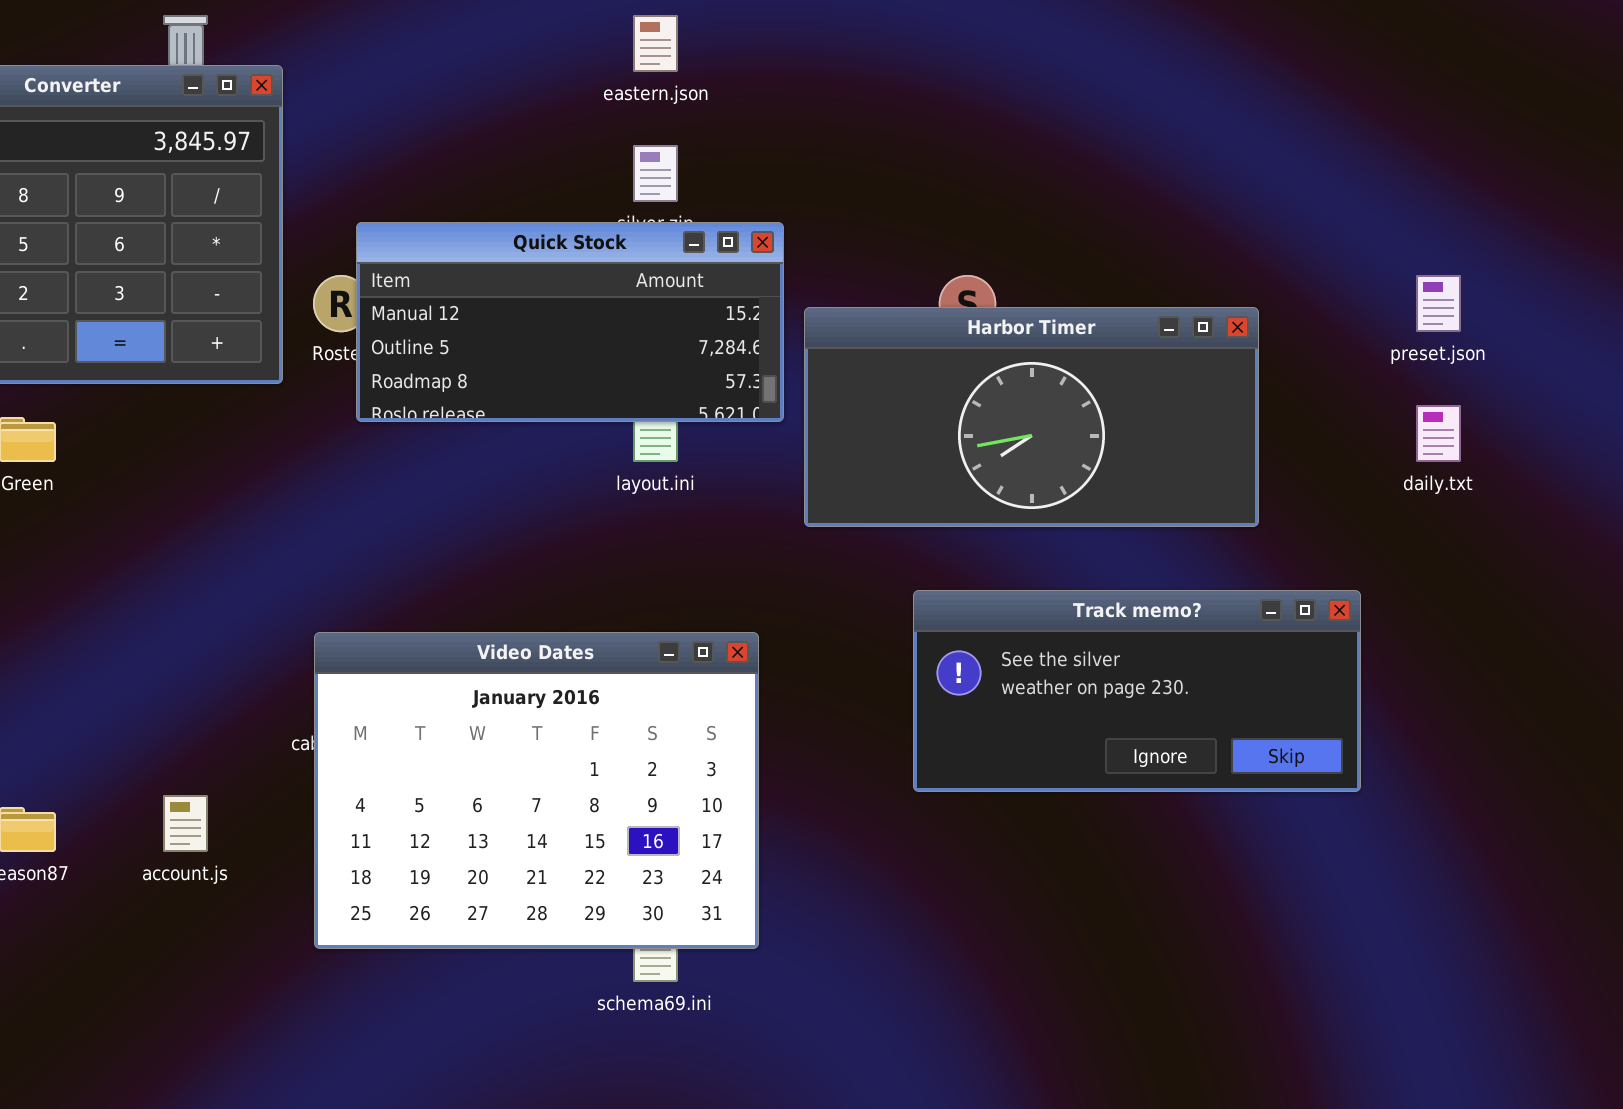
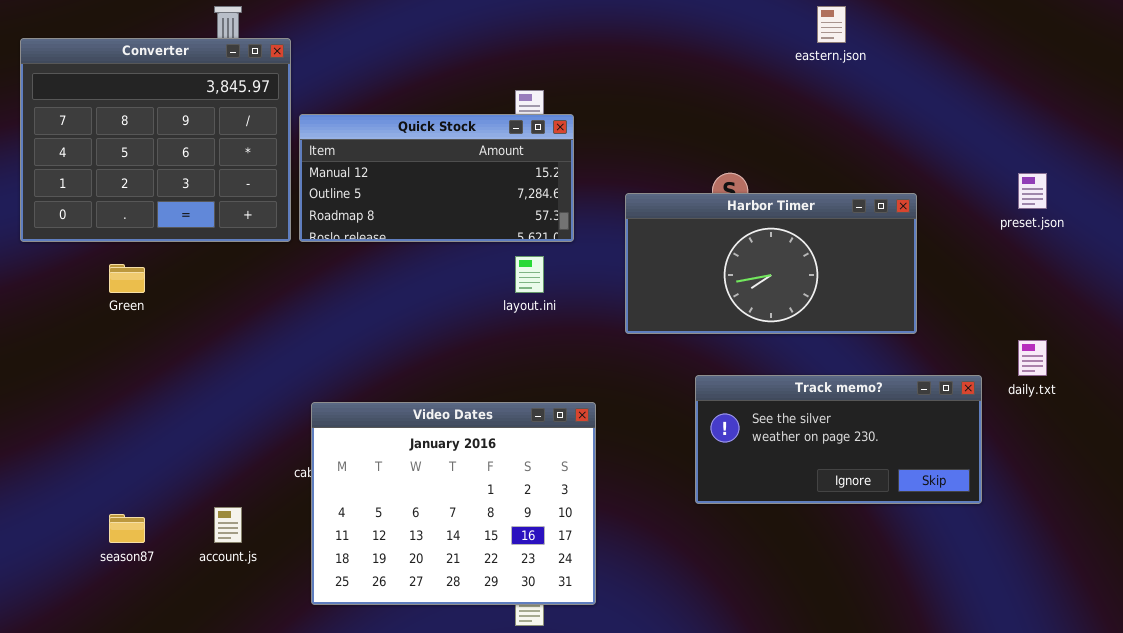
eastern.json: [633,15,678,72] -> [817,6,846,43], moved
Quick Stock: [356,222,784,422] -> [299,114,574,242], moved
daily.txt: [1416,405,1461,462] -> [1018,340,1047,376], moved

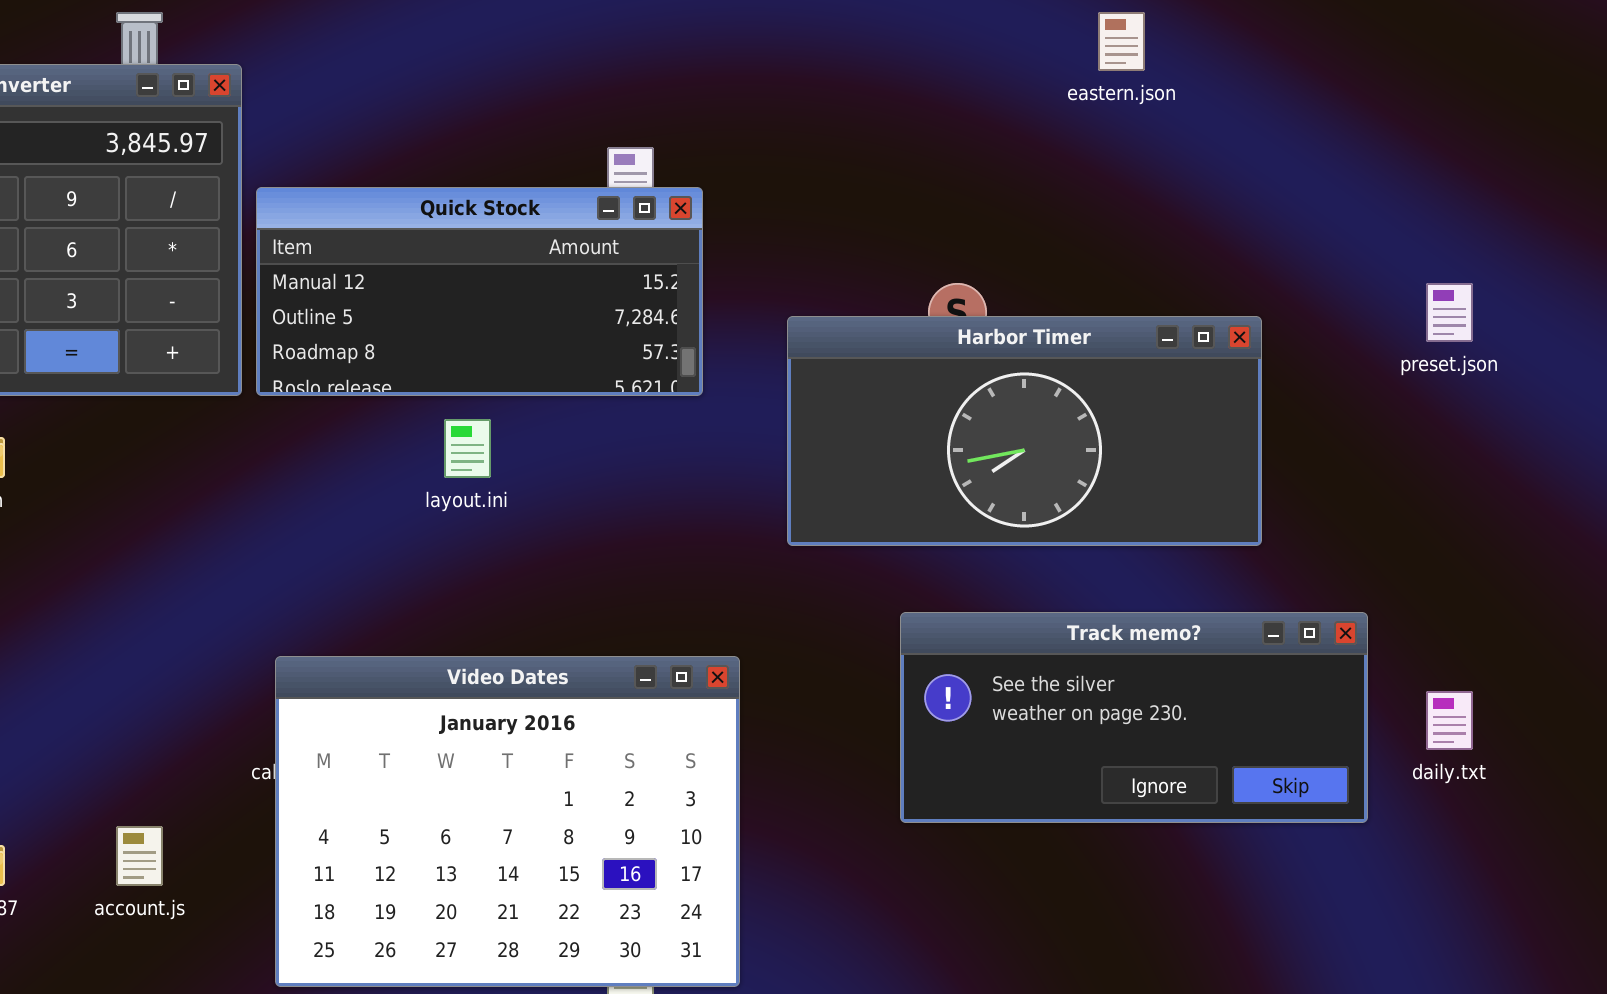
layout.ini: [515,256,544,293] -> [444,419,491,478], moved
daily.txt: [1018,340,1047,376] -> [1426,691,1473,750], moved

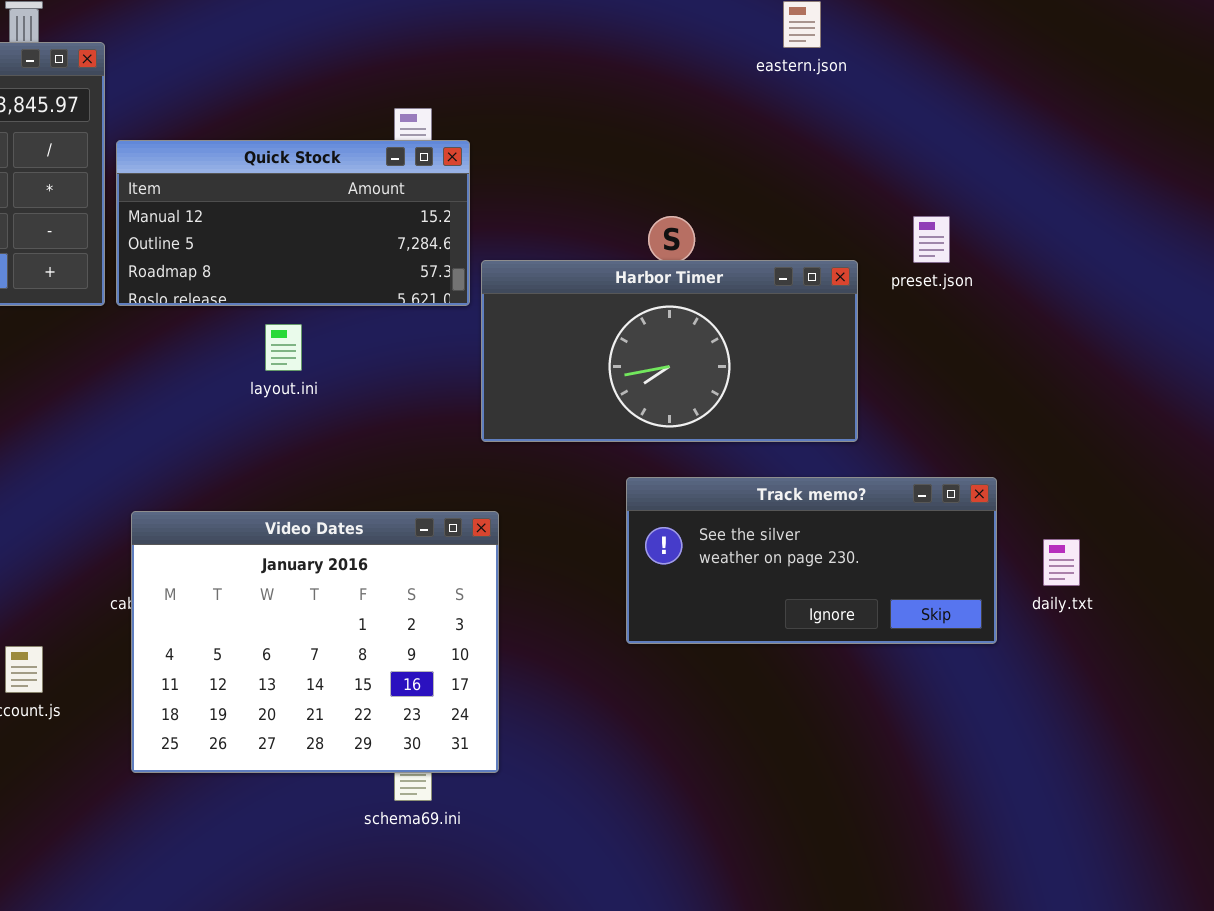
preset.json: [1426,283,1473,342] -> [913,216,950,263], moved
Harbor Timer: [787,316,1262,546] -> [481,260,858,442], moved

